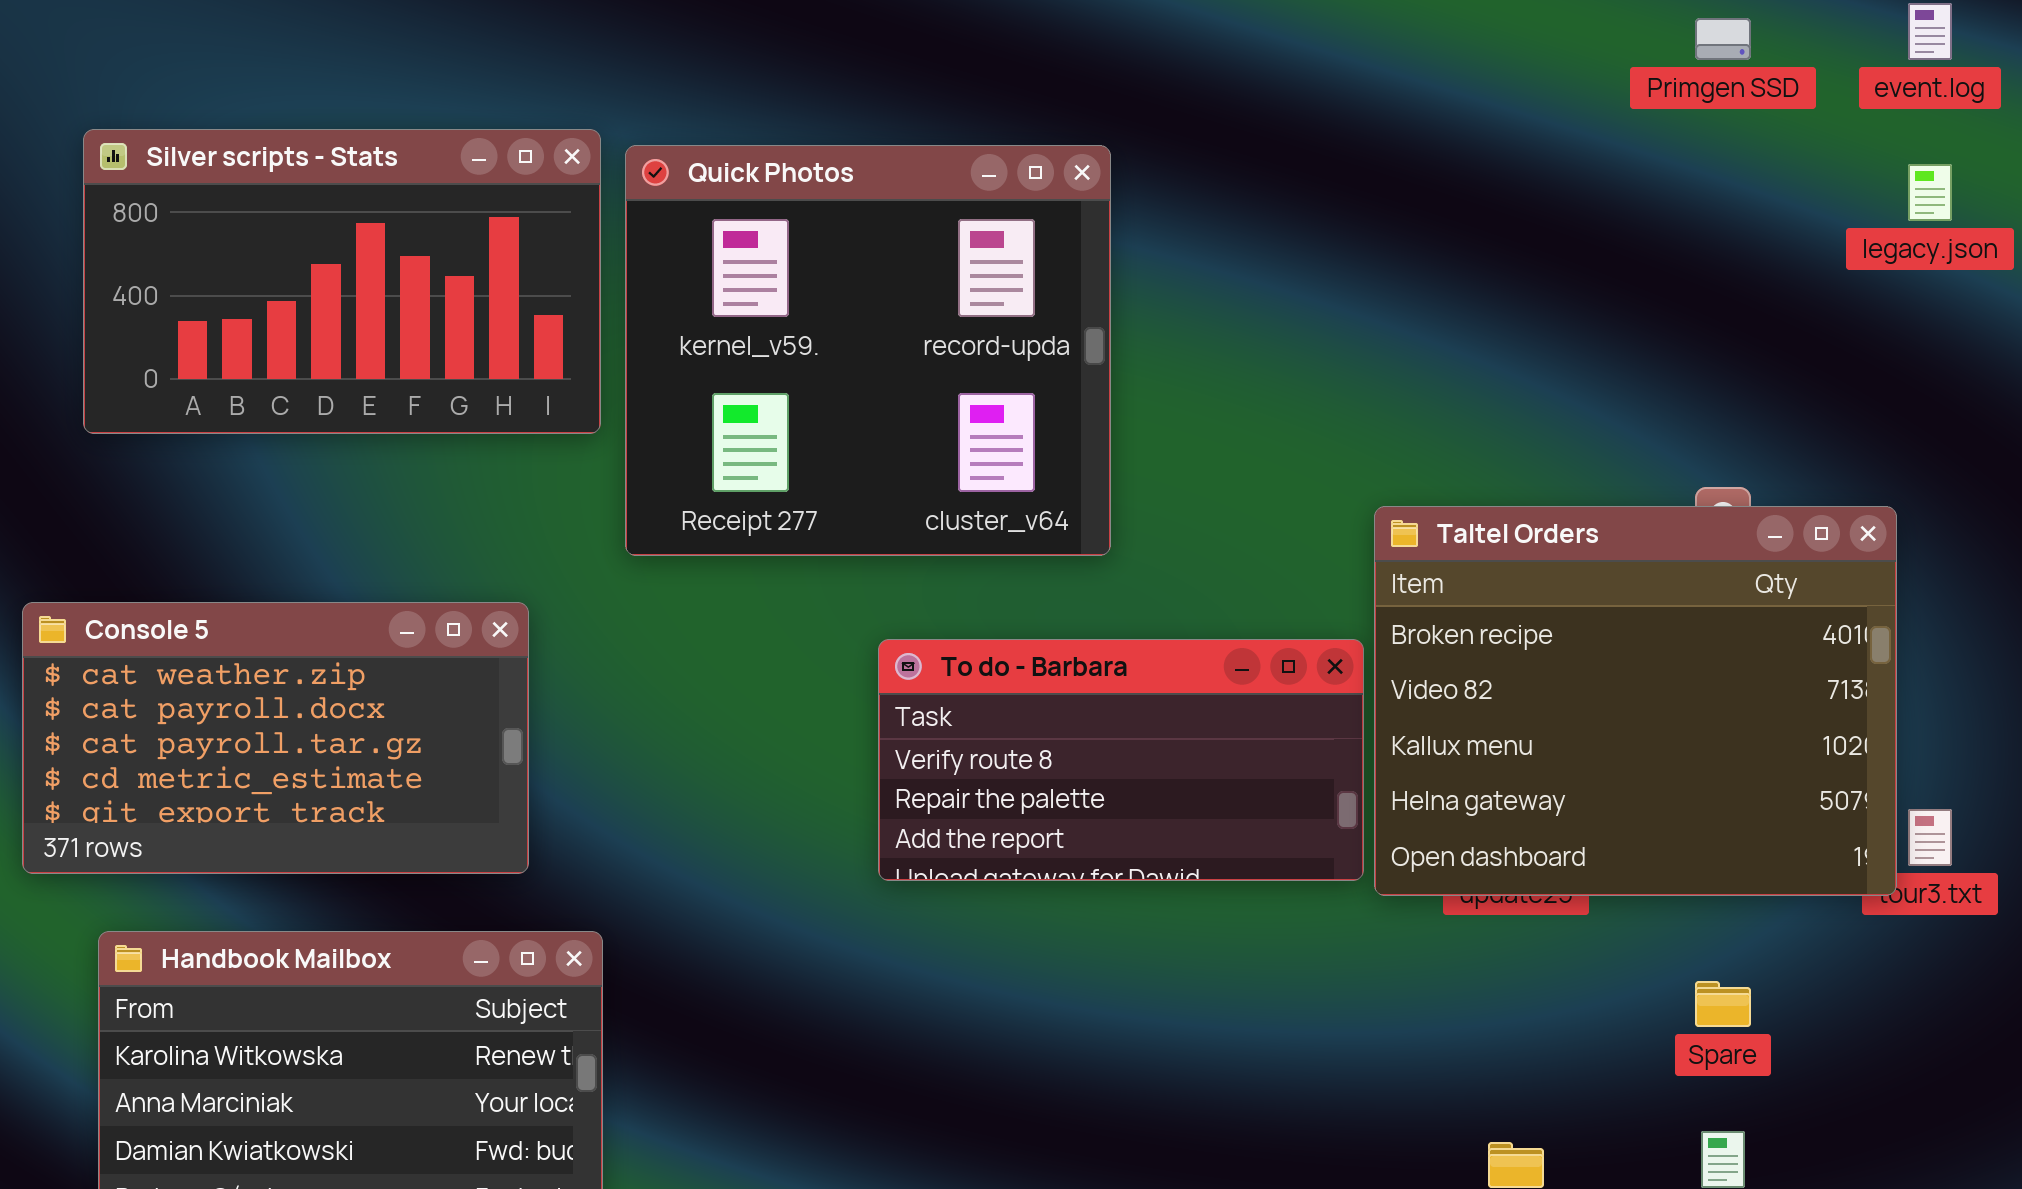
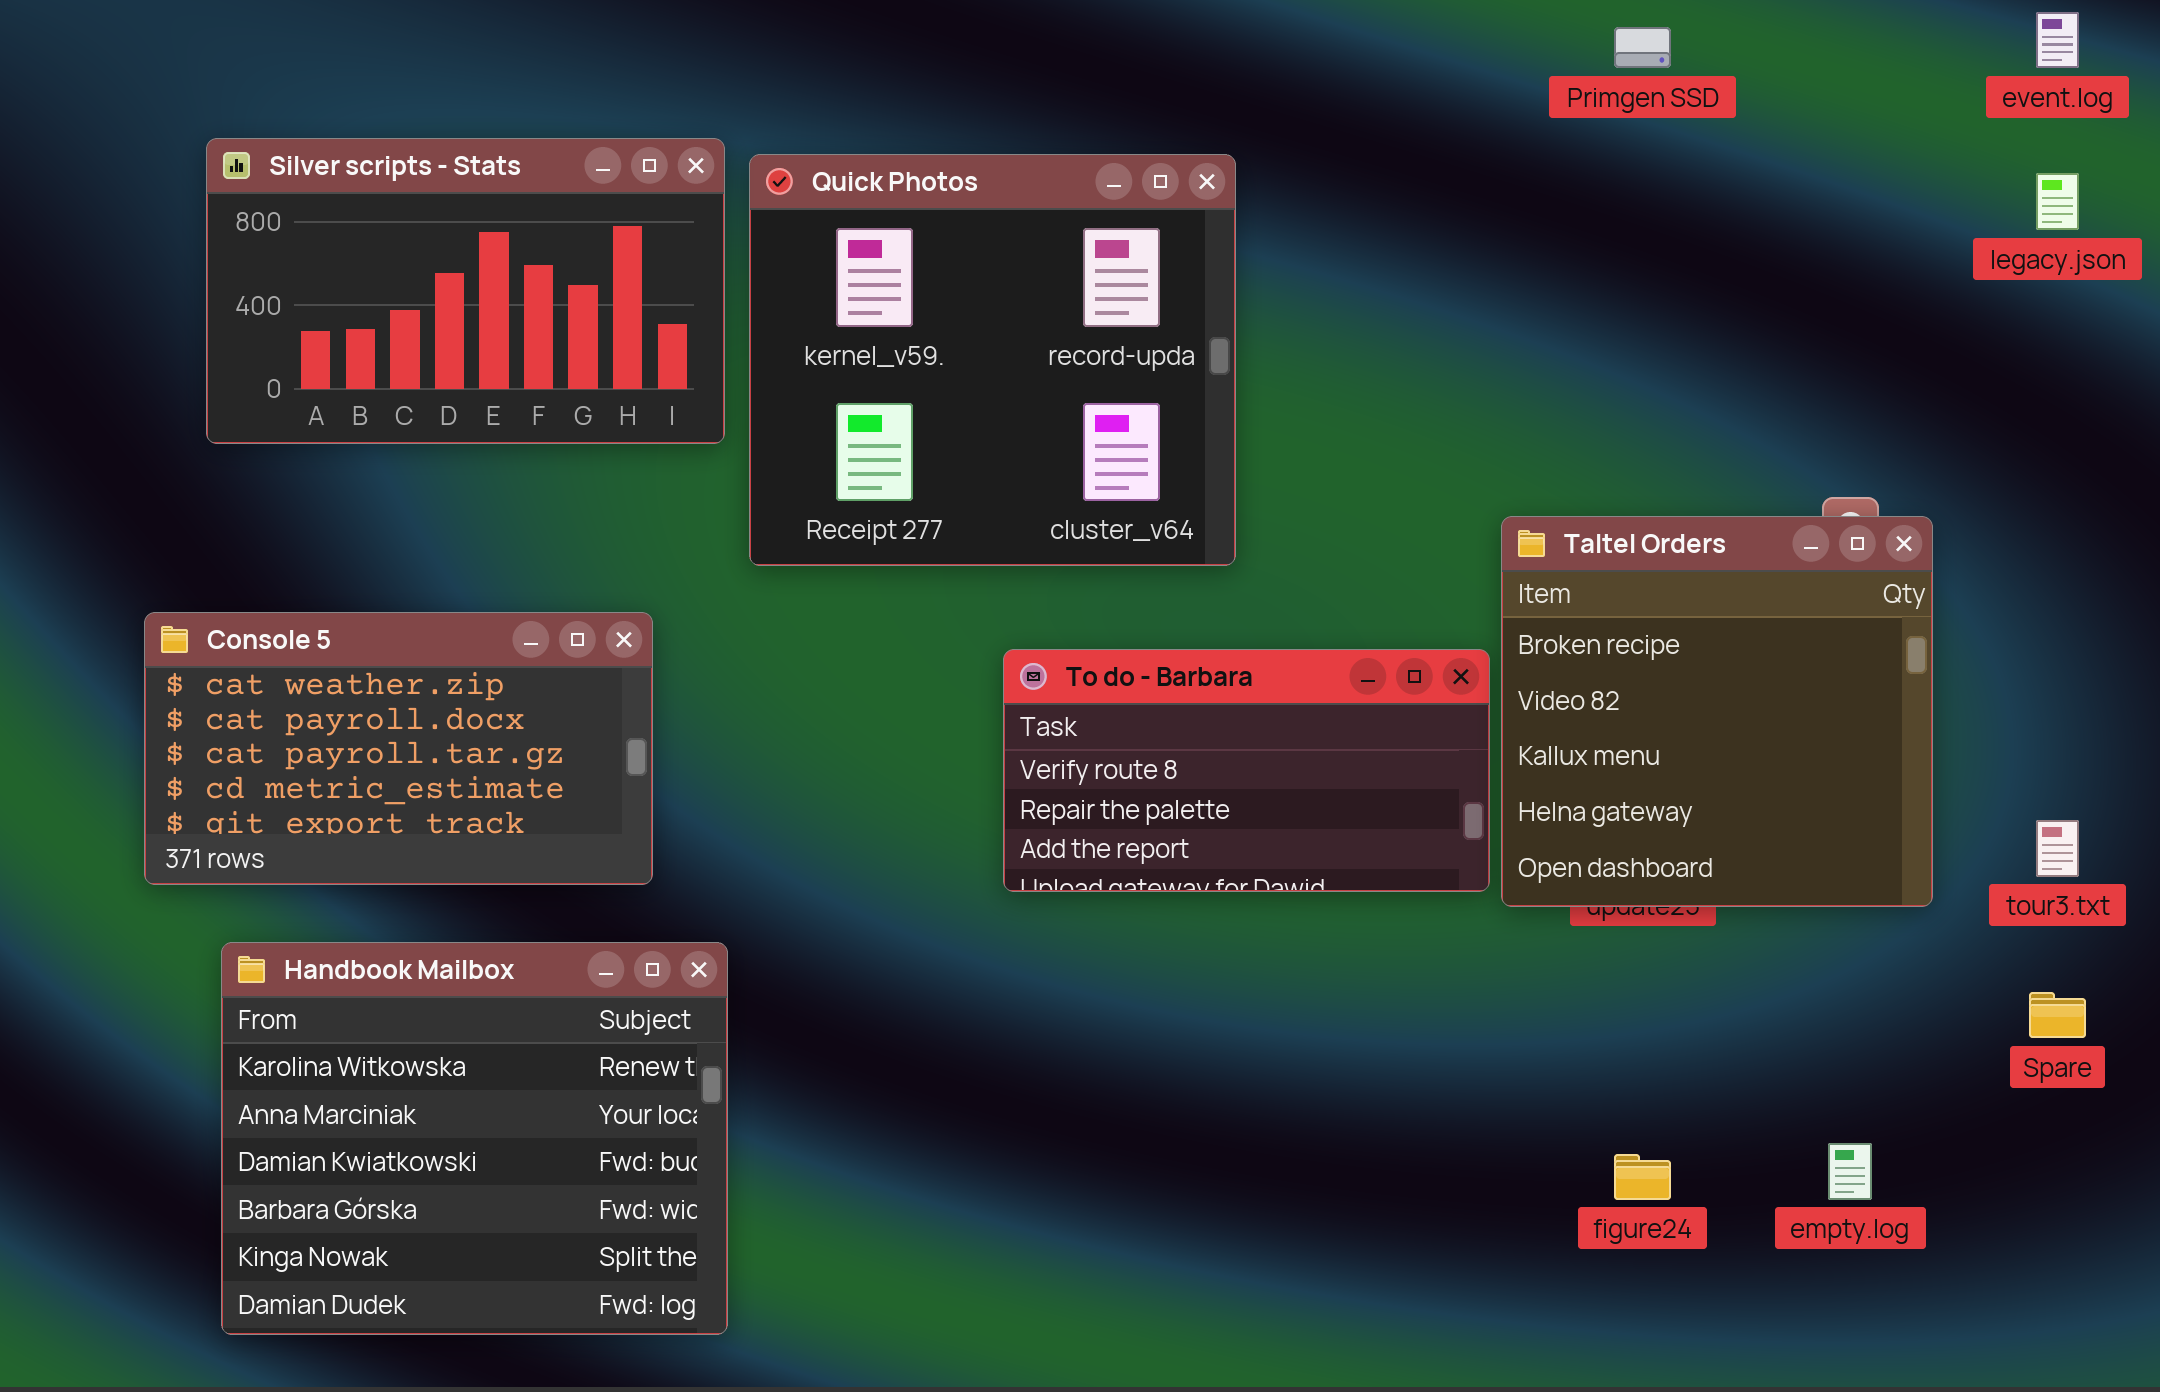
Primgen SSD: [1695,18,1751,60] -> [1614,27,1671,68], moved
Taltel Orders: [1374,506,1897,896] -> [1501,516,1933,907], resized
Spare: [1695,981,1751,1027] -> [2029,992,2086,1038], moved

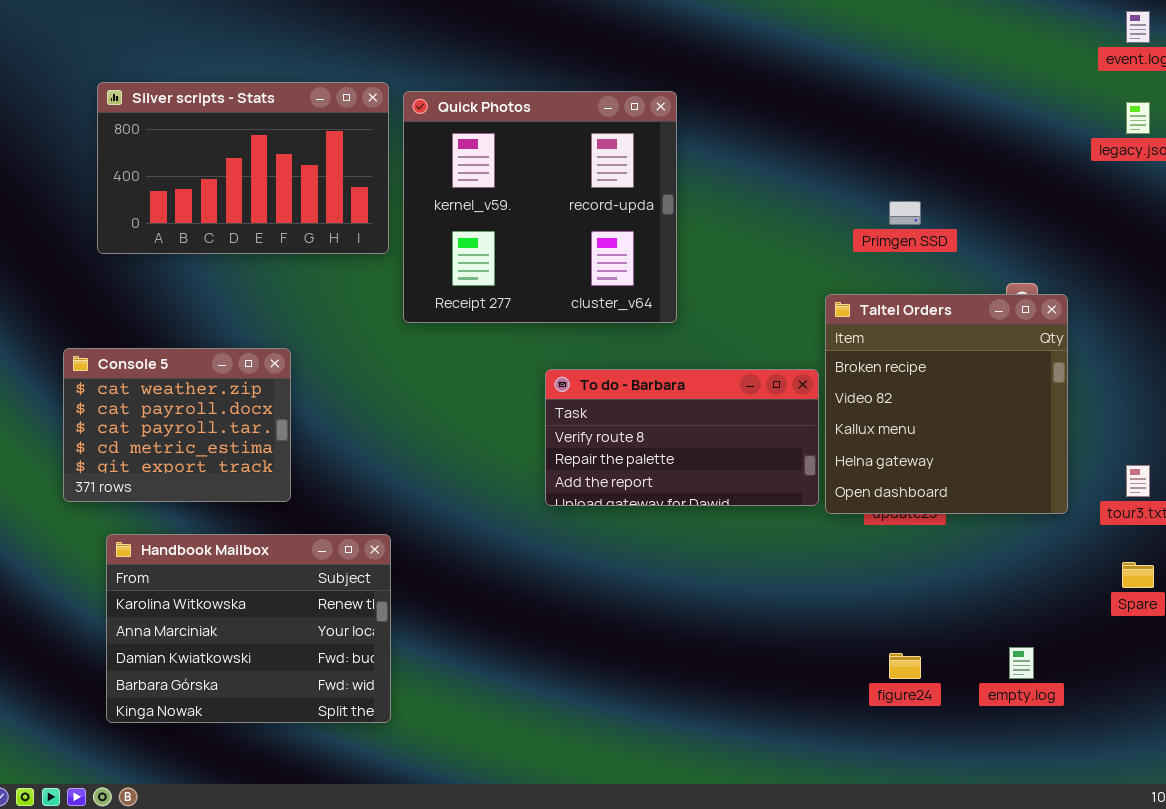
Primgen SSD: [1614,27,1671,68] -> [889,201,921,225], moved
Console 5: [144,612,653,885] -> [63,348,291,502], resized
Handbook Mailbox: [221,942,728,1335] -> [106,534,391,723], resized

